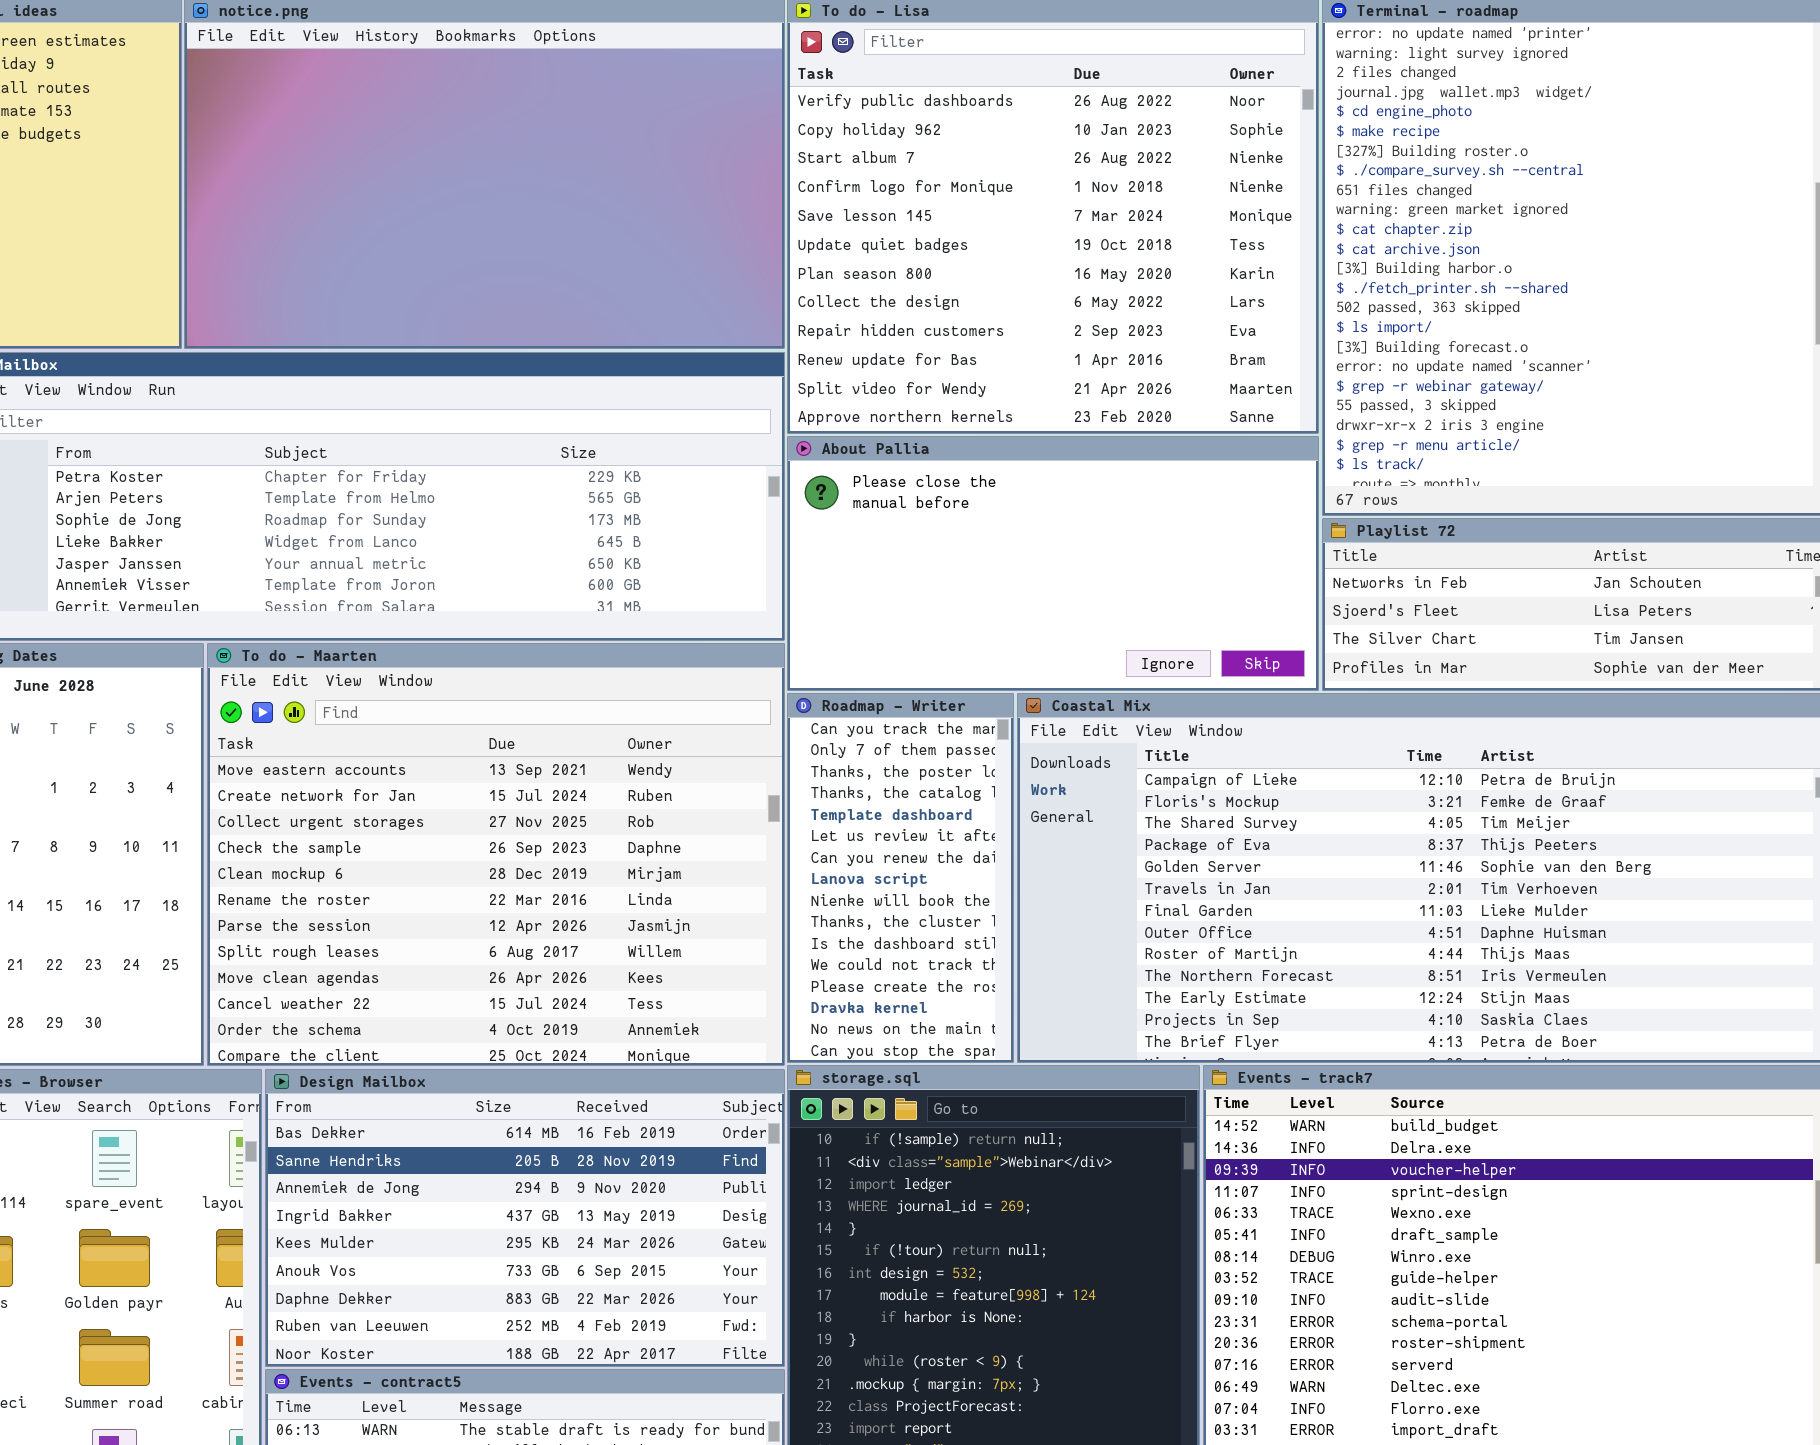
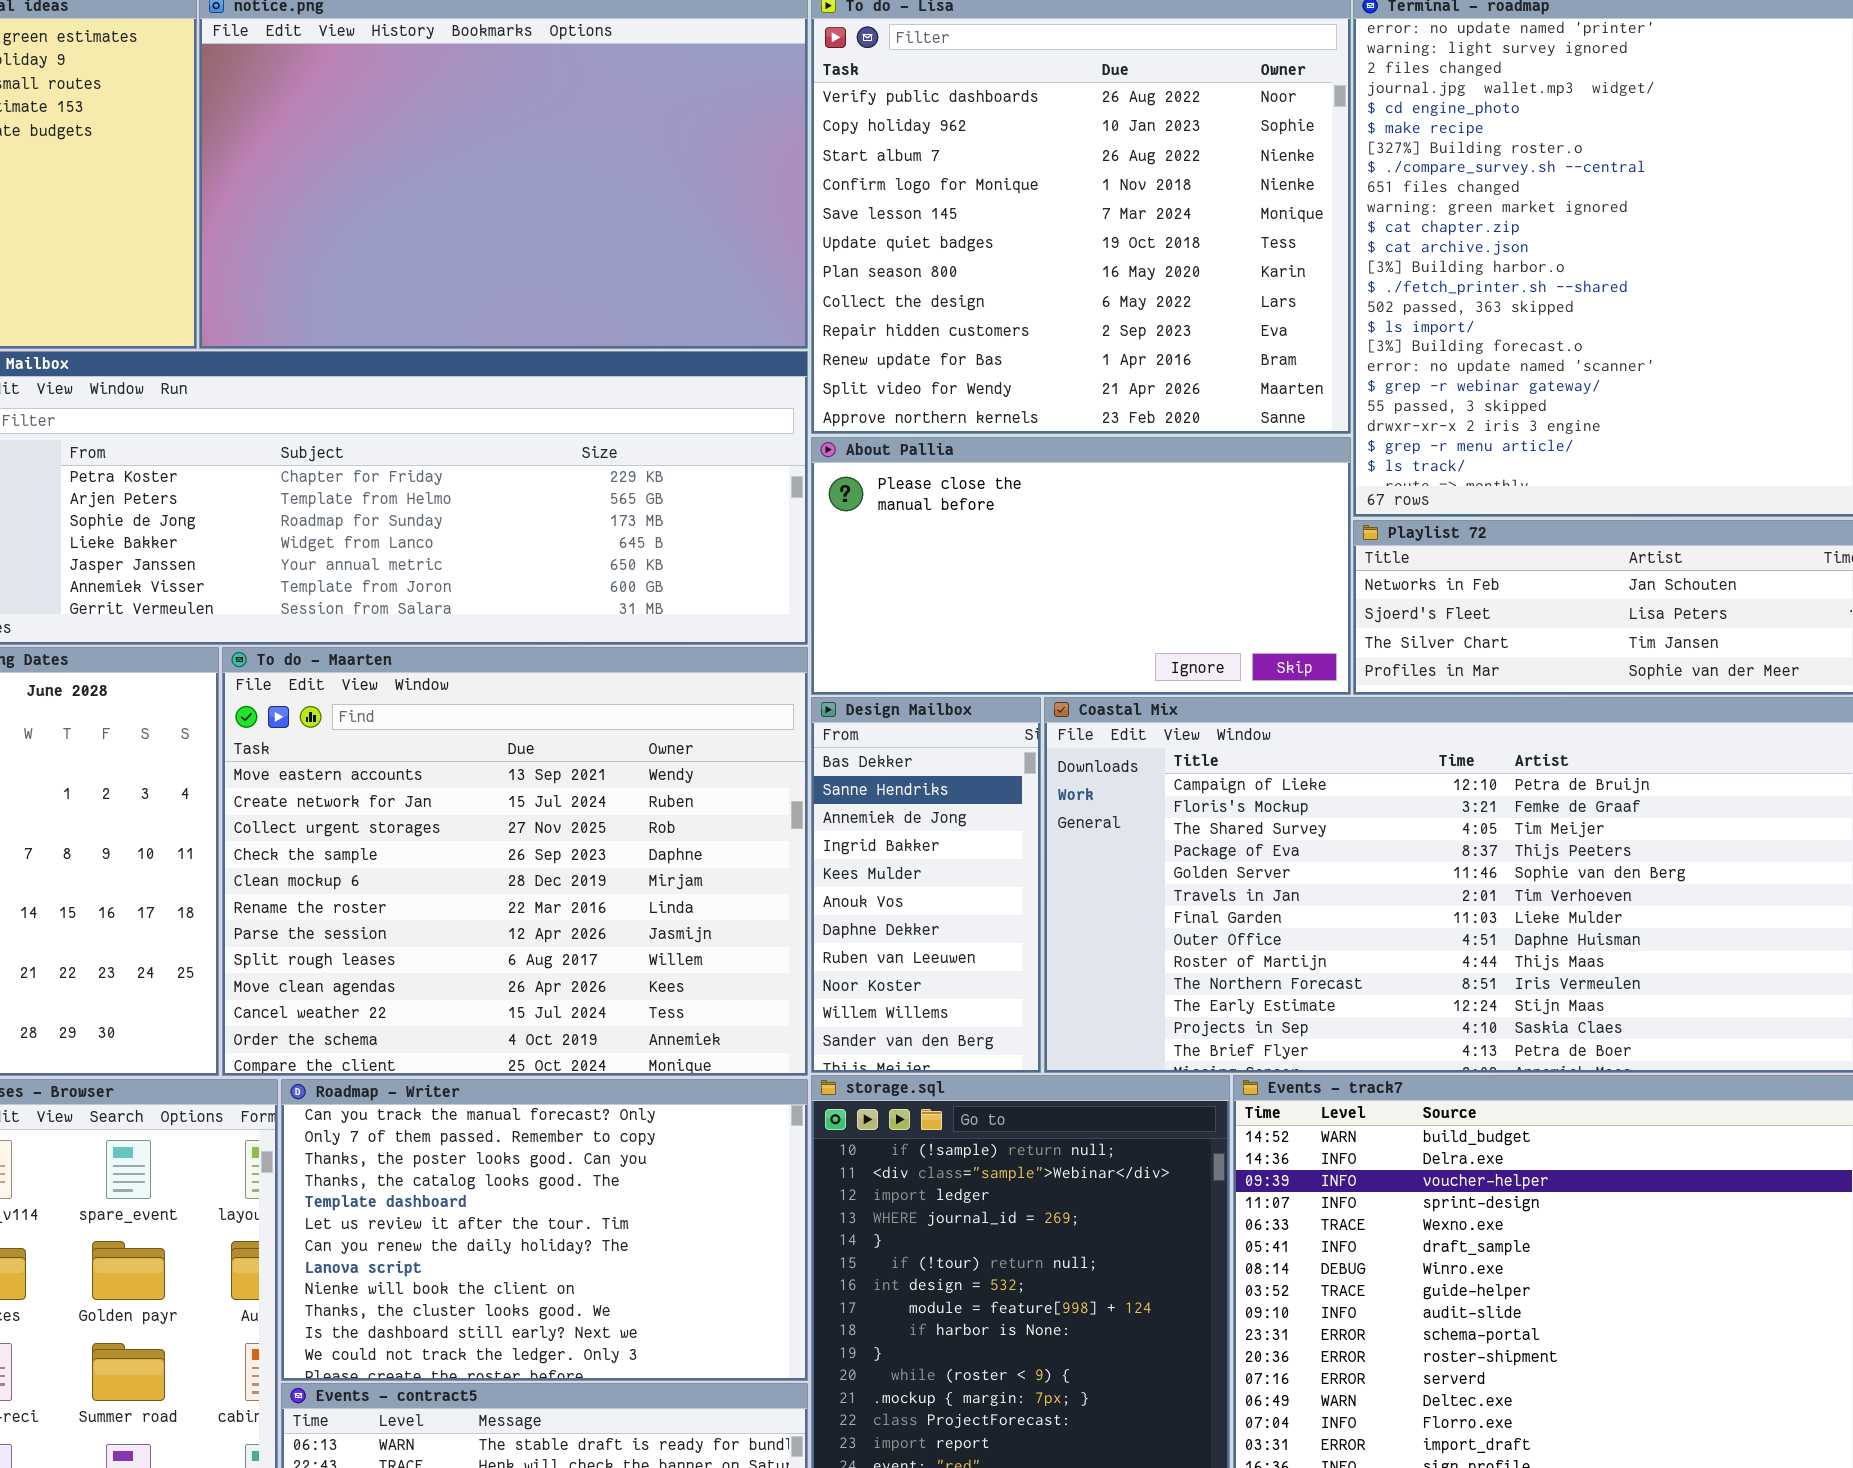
Roadmap - Writer: [787,693,1014,1063] -> [281,1079,808,1381], moved, resized
Design Mailbox: [265,1069,785,1367] -> [811,697,1041,1073], moved, resized

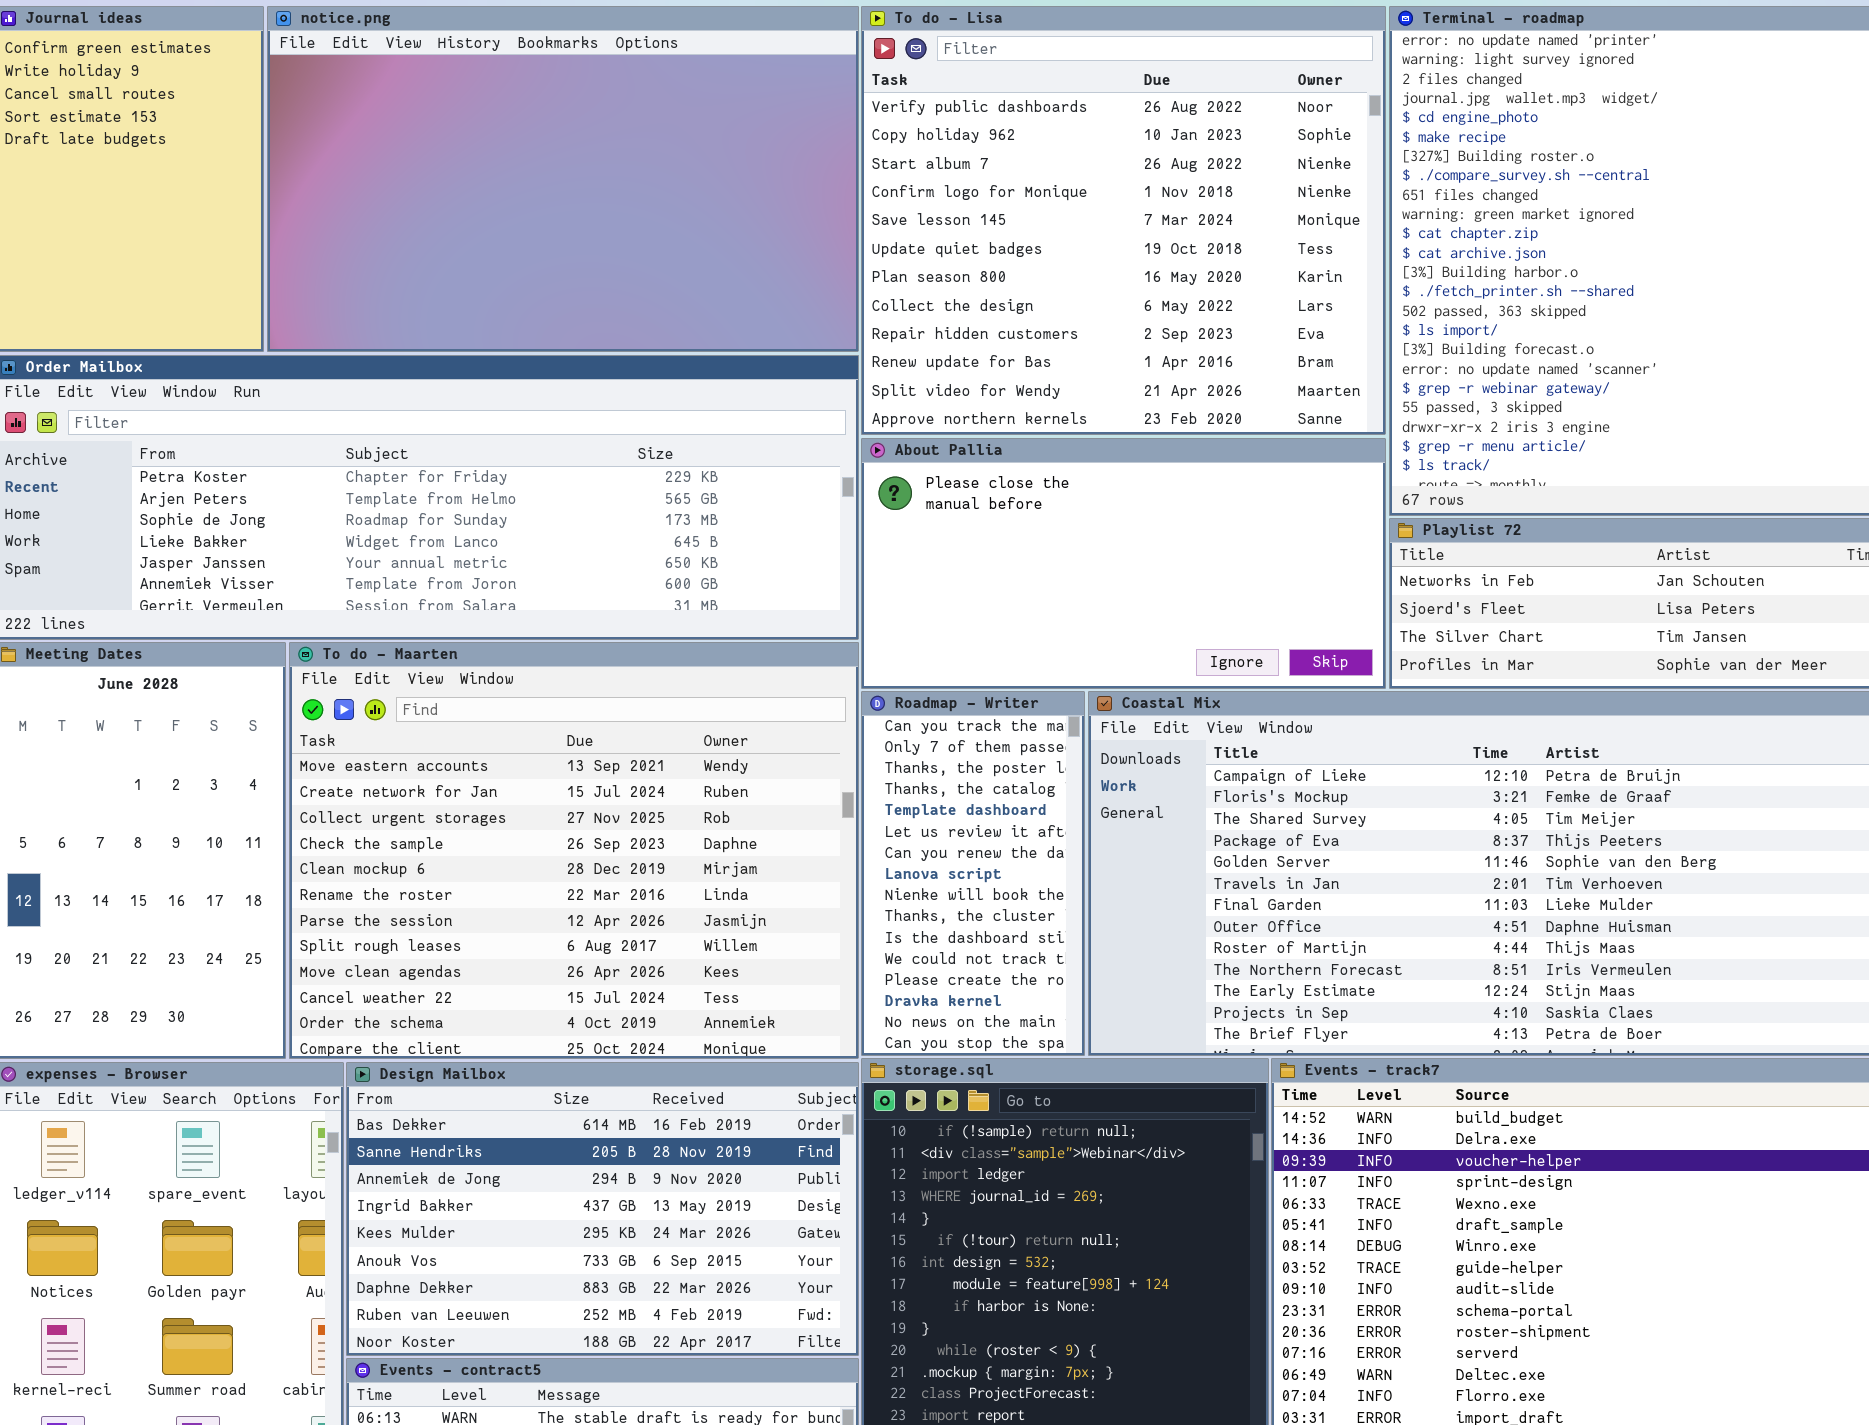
Design Mailbox: [811,697,1041,1073] -> [346,1062,859,1356], moved, resized
Roadmap - Writer: [281,1079,808,1381] -> [861,691,1085,1056], moved, resized

